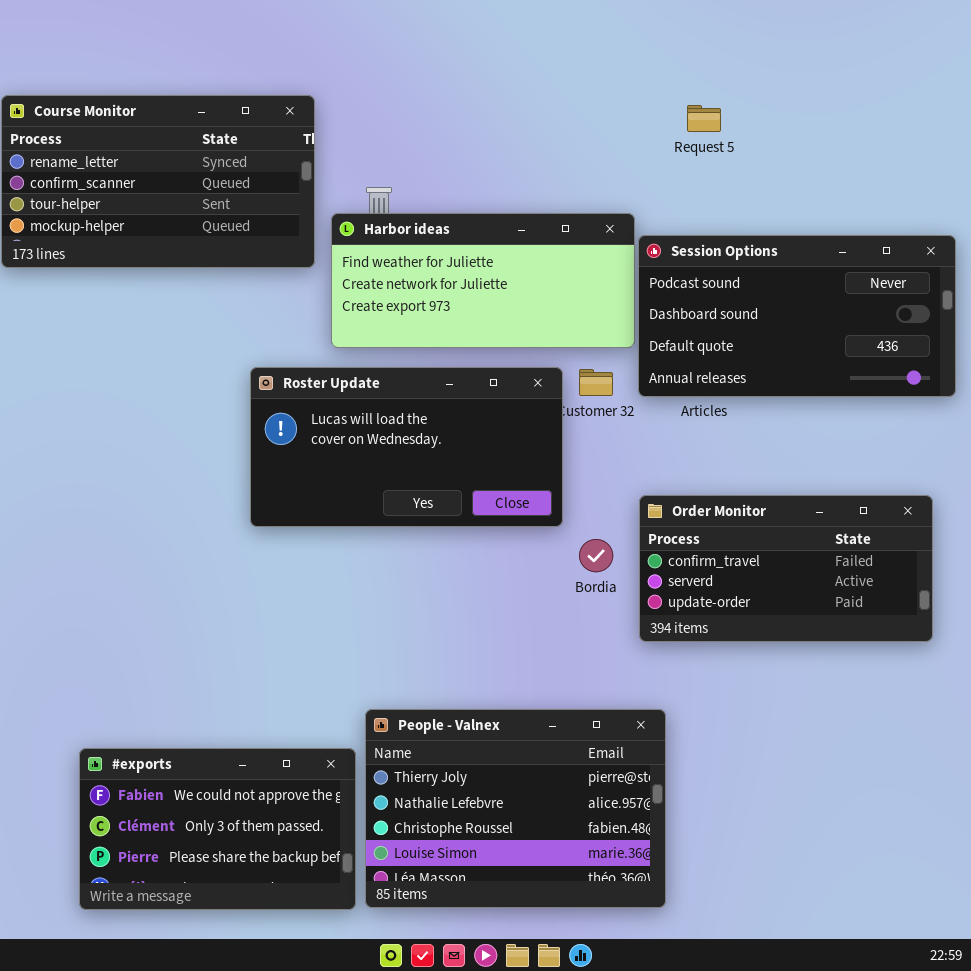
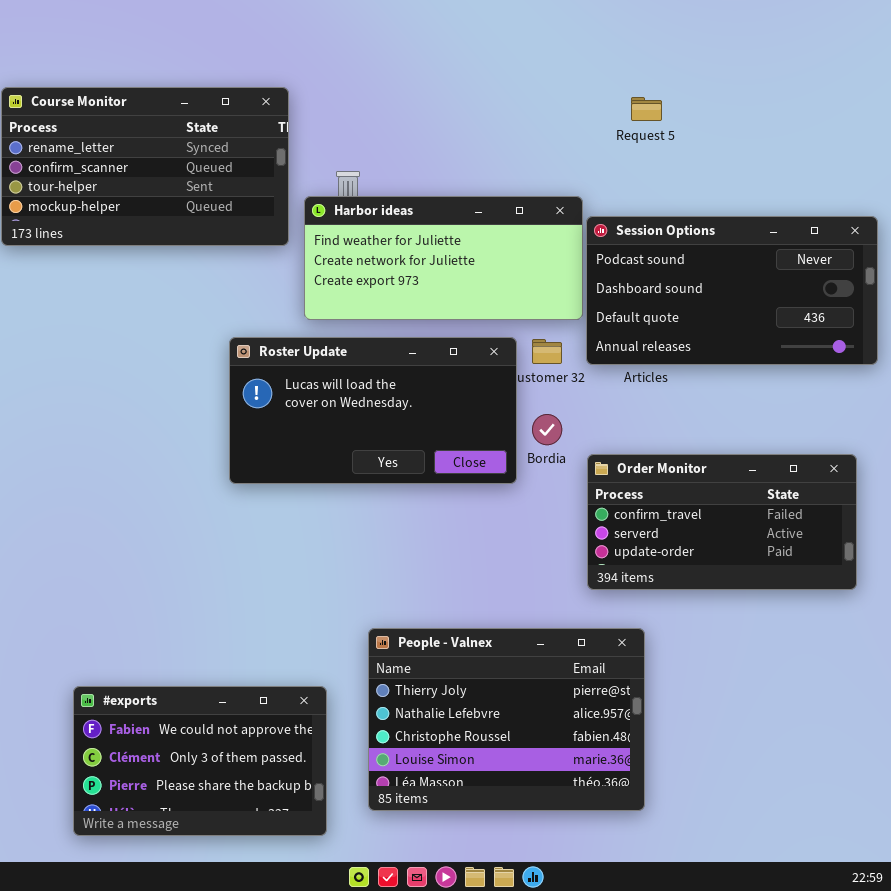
Bordia: [579,539,613,572] -> [532,414,562,445], moved
People - Valnex: [365,709,666,908] -> [368,628,645,811], moved

